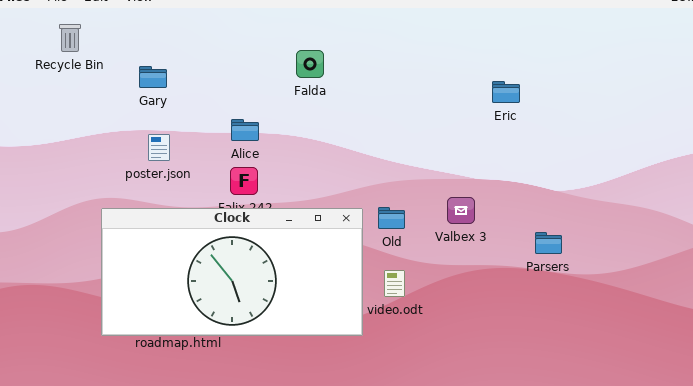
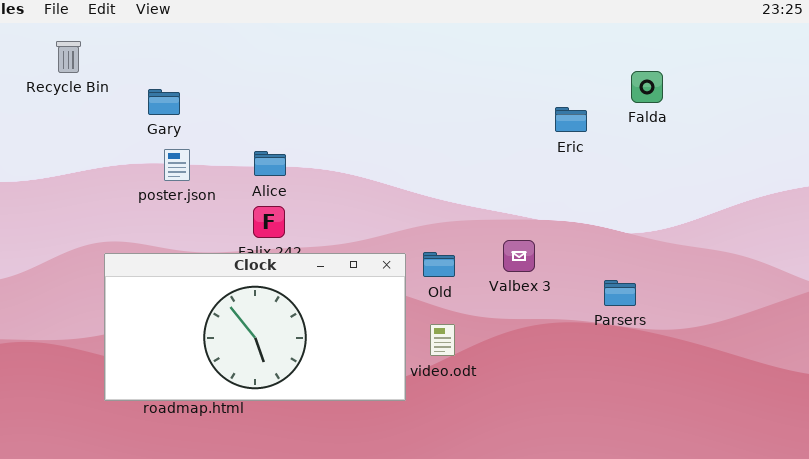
Falda: [296,50,324,78] -> [631,71,663,103], moved
poster.json: [148,134,170,161] -> [164,149,190,181], moved

